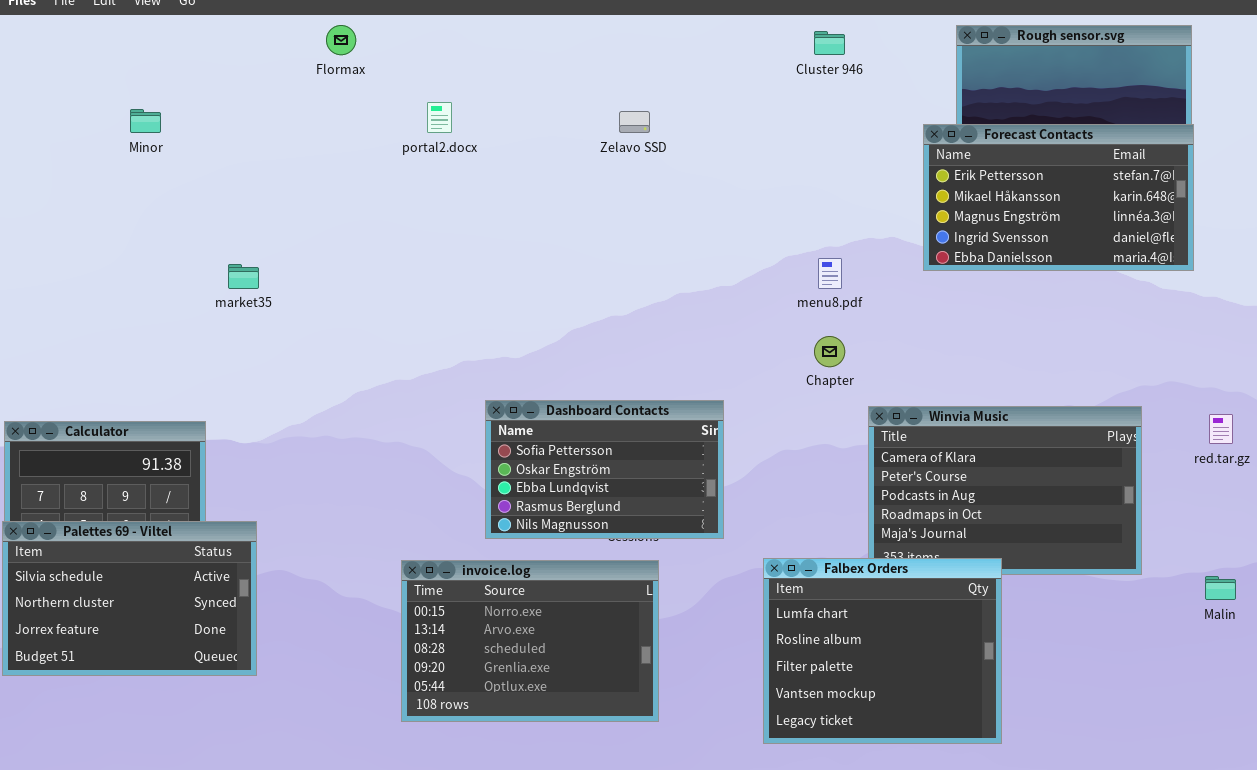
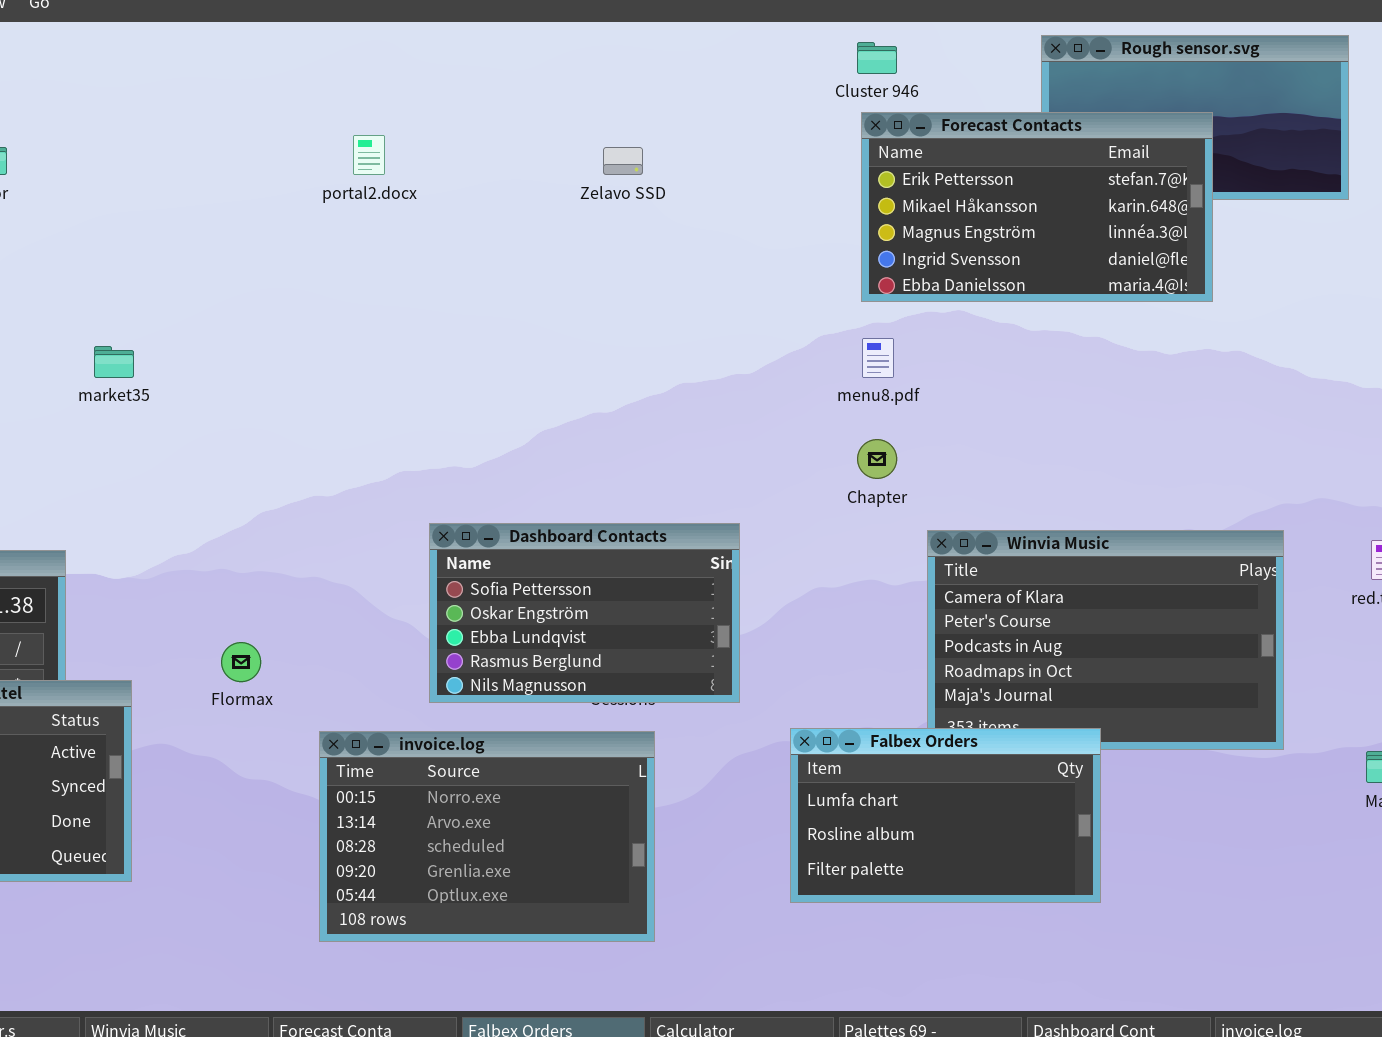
Flormax: [326,25,356,55] -> [221,642,261,682], moved
Forecast Contacts: [923,124,1194,271] -> [861,112,1213,302], moved
Falbex Orders: [763,558,1002,744] -> [790,728,1101,903], resized

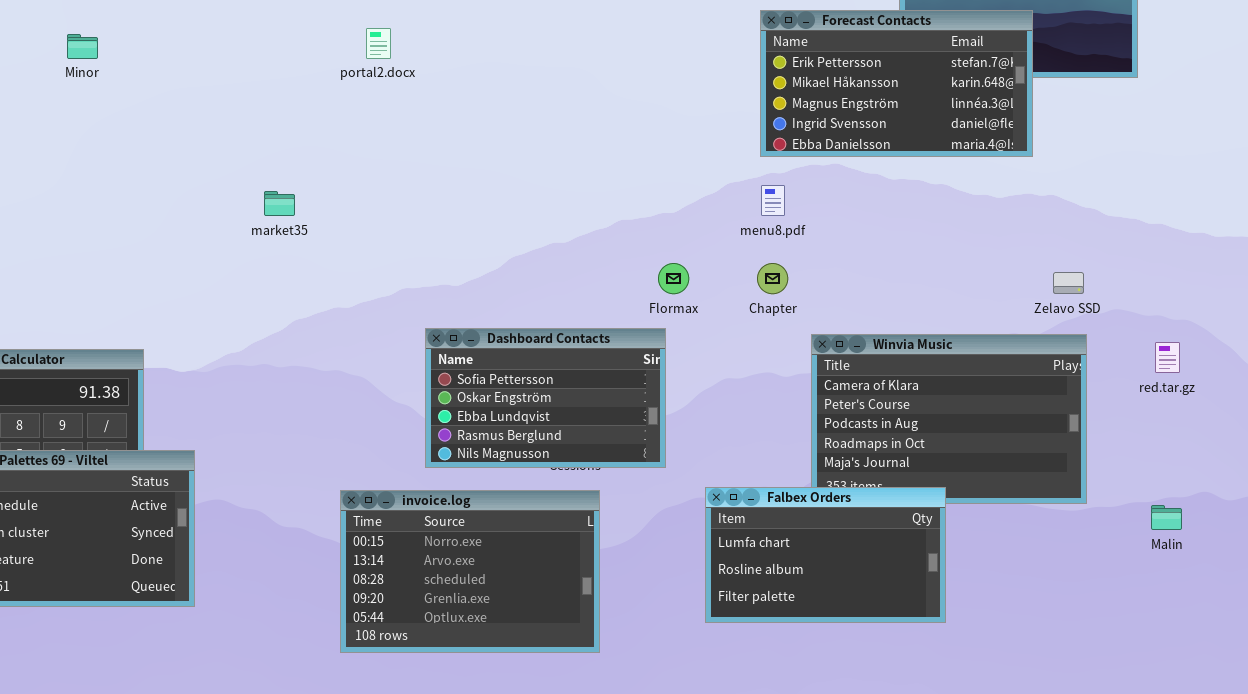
Zelavo SSD: [603,147,643,175] -> [1053,272,1084,294], moved
market35: [94,346,134,378] -> [264,191,295,216], moved
Flormax: [221,642,261,682] -> [658,263,689,294], moved

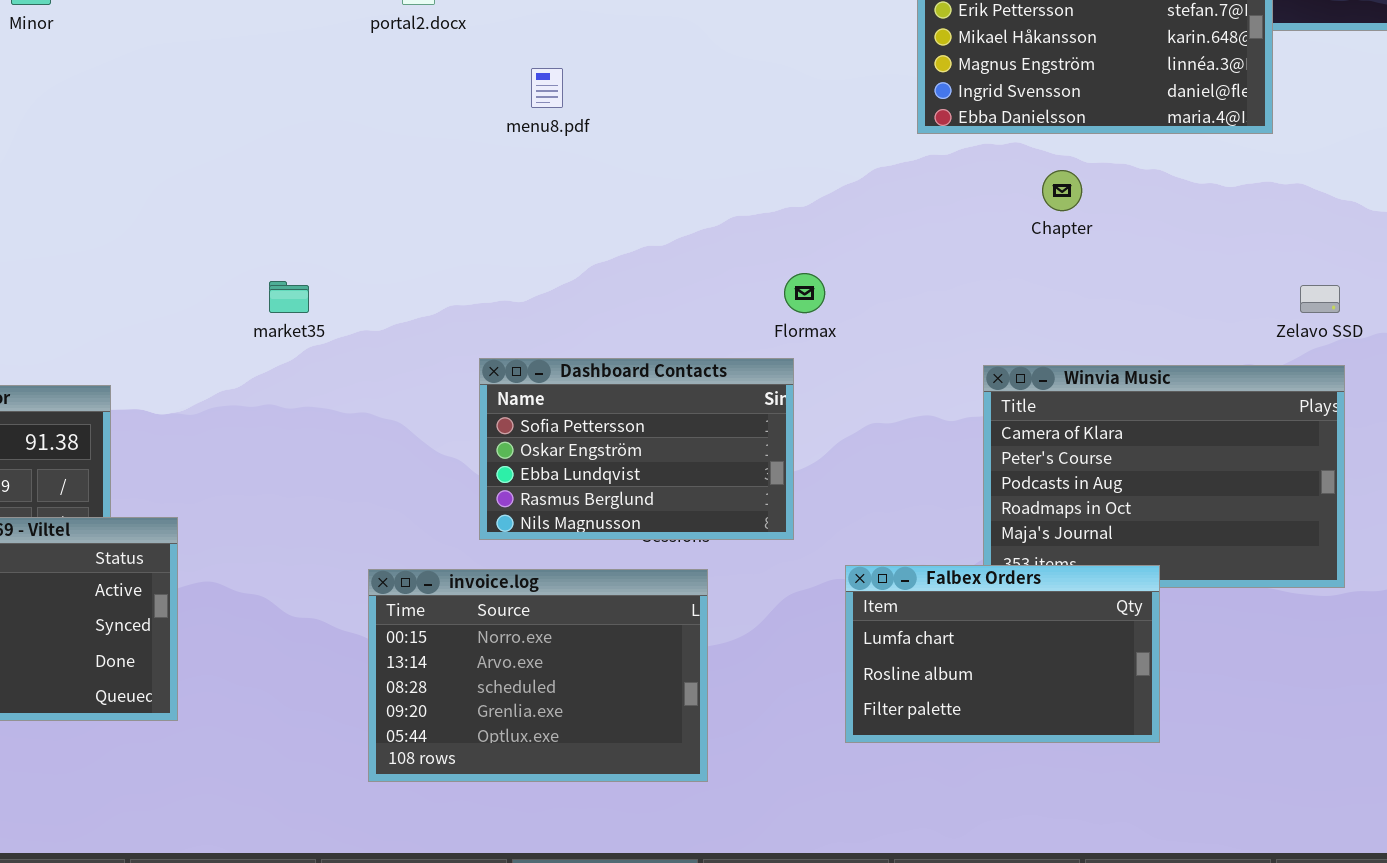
menu8.pdf: [761,185,785,216] -> [531,68,563,108], moved
market35: [264,191,295,216] -> [269,281,309,313], moved
Chapter: [757,263,788,294] -> [1042,170,1082,211], moved

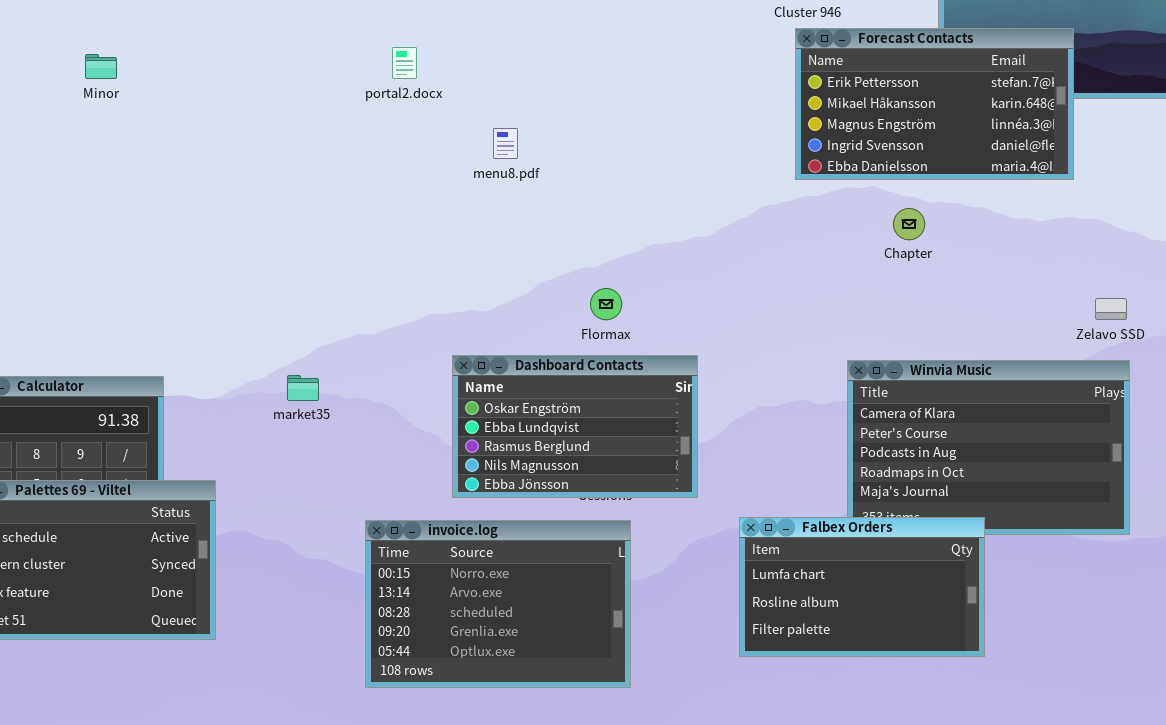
Flormax: [784,273,825,313] -> [590,288,622,320], moved
market35: [269,281,309,313] -> [287,375,319,401], moved
Dashboard Contacts: [479,358,794,540] -> [452,355,698,498], scrolled down 1 row

